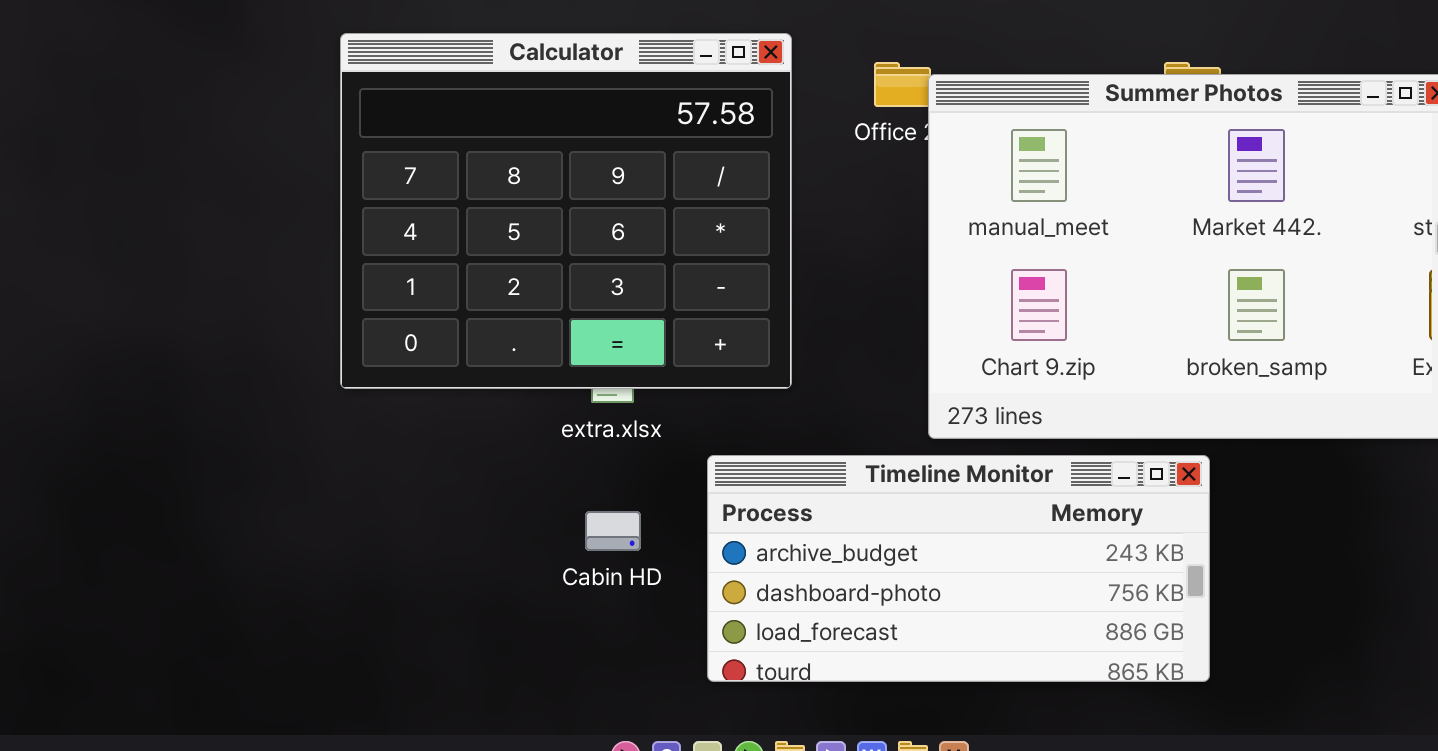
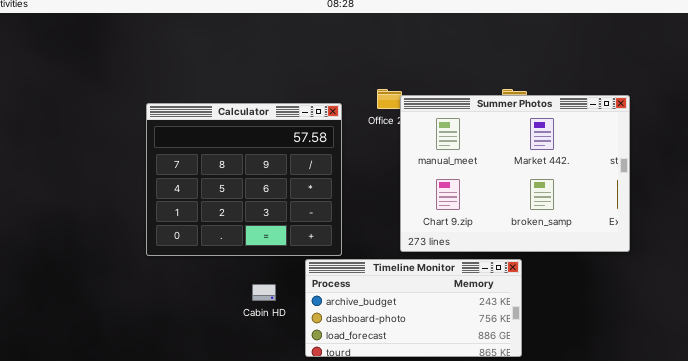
Calculator: [340,33,792,389] -> [146,103,342,256], moved

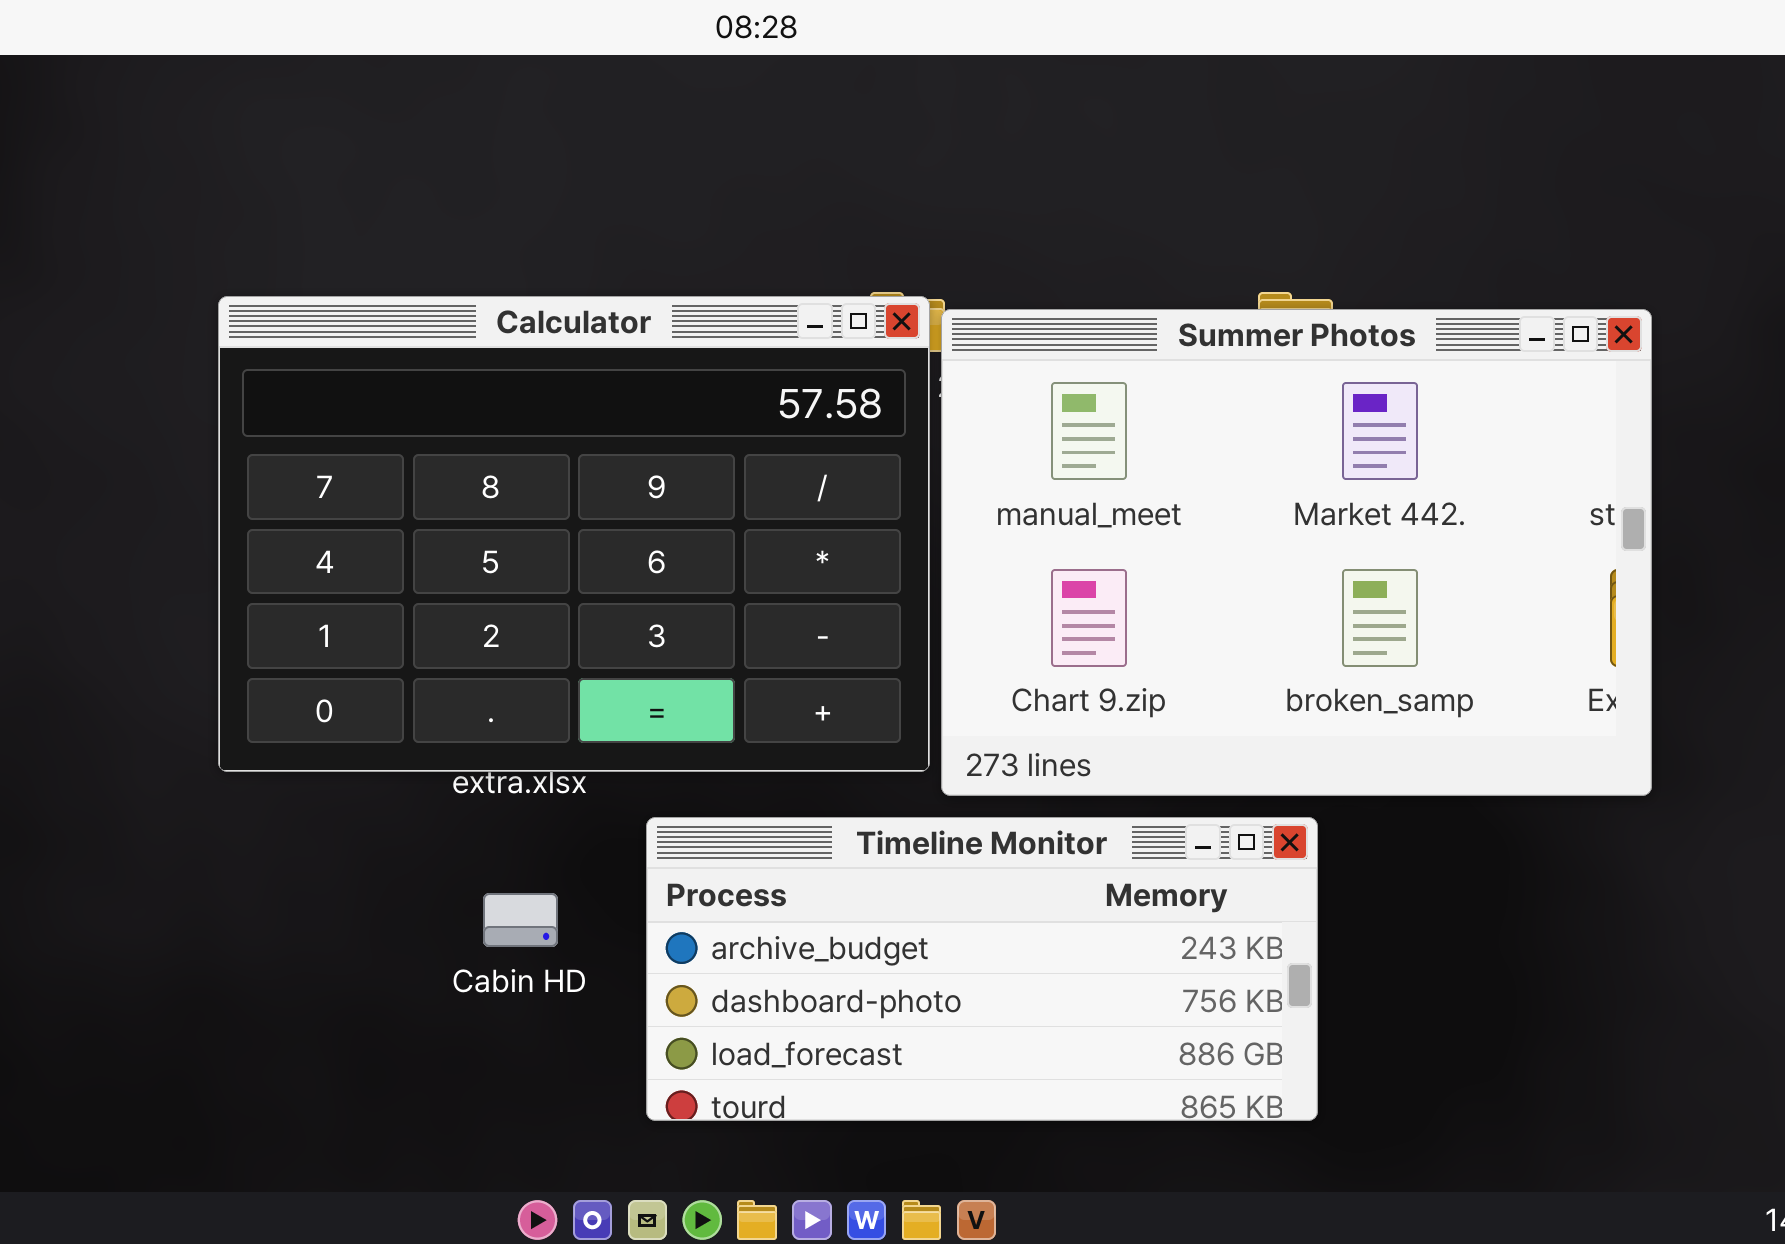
Calculator: [146,103,342,256] -> [218,296,930,772], moved, resized

